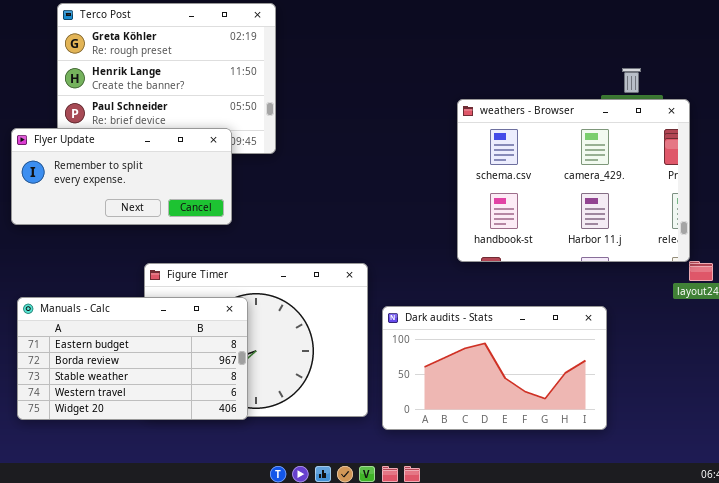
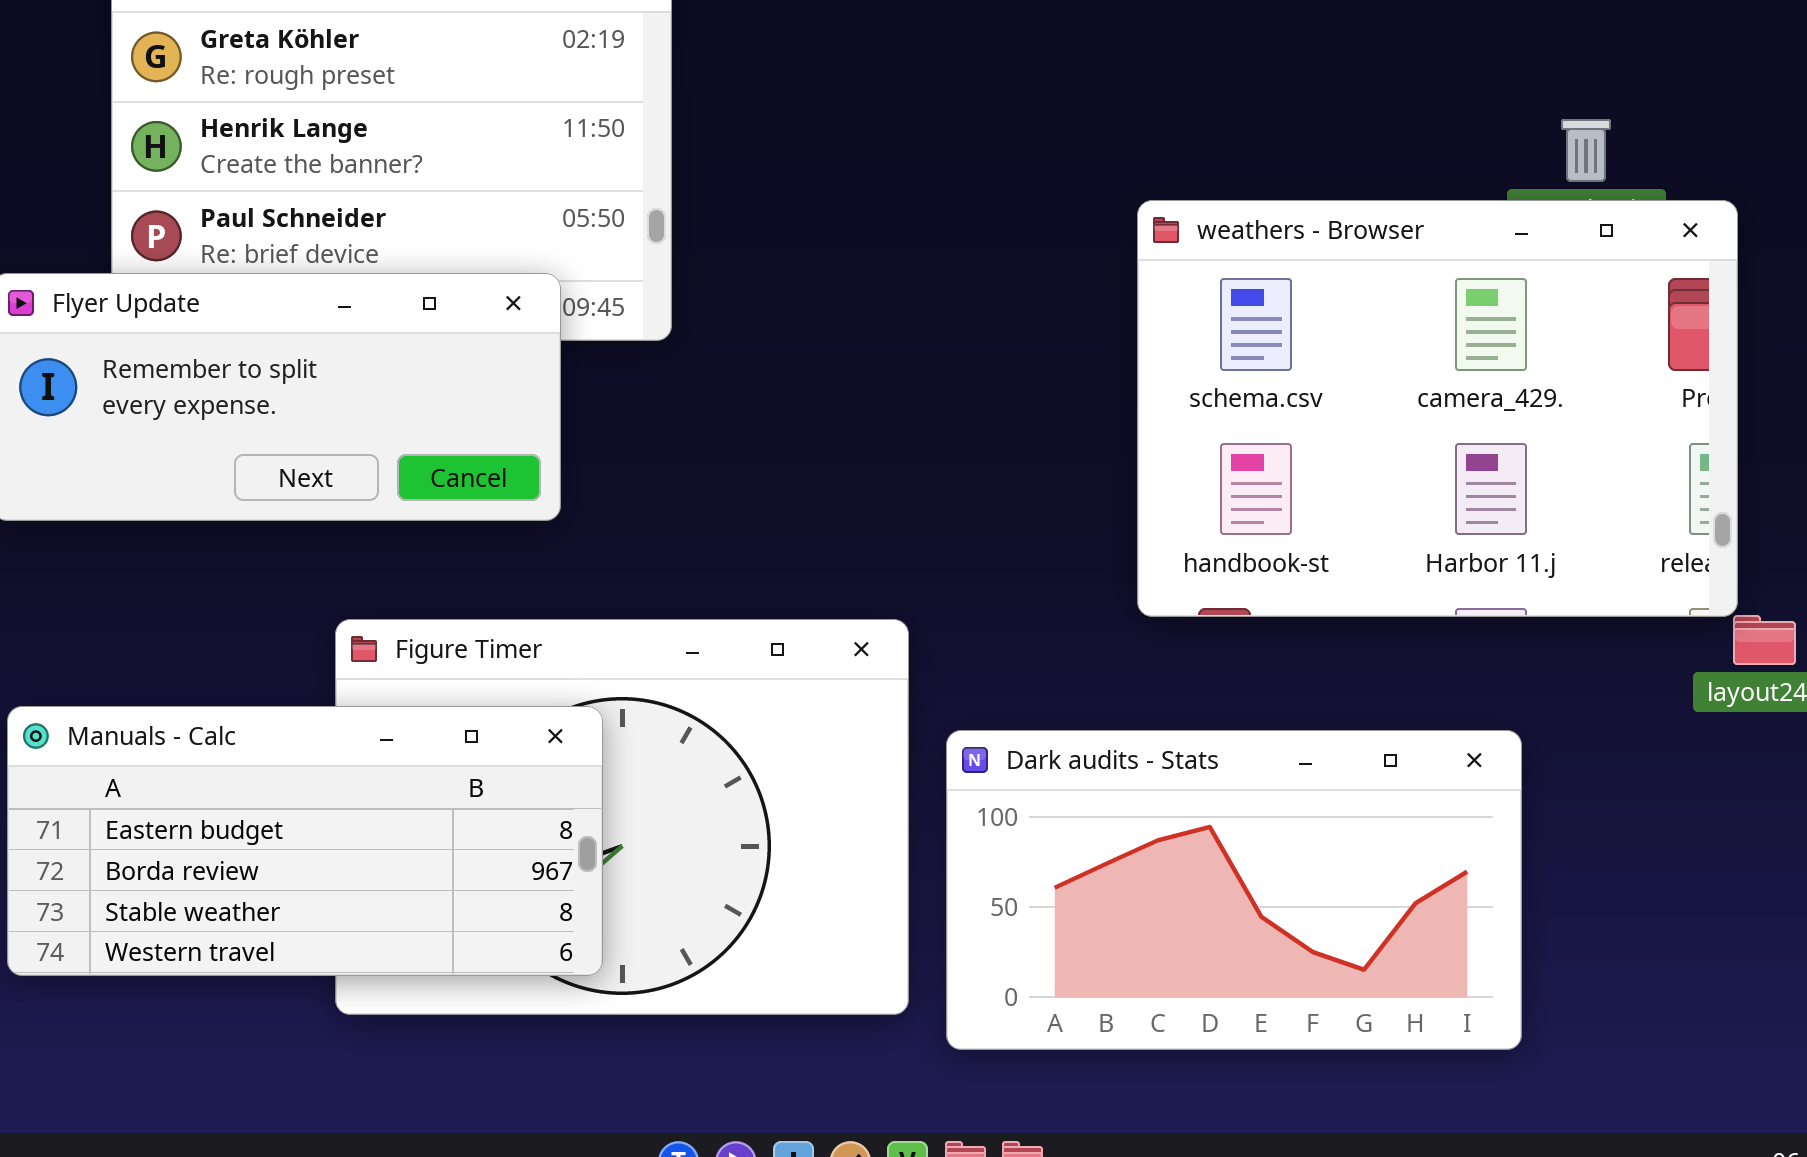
Manuals - Calc: [17,297,248,420] -> [7,706,603,976], resized

